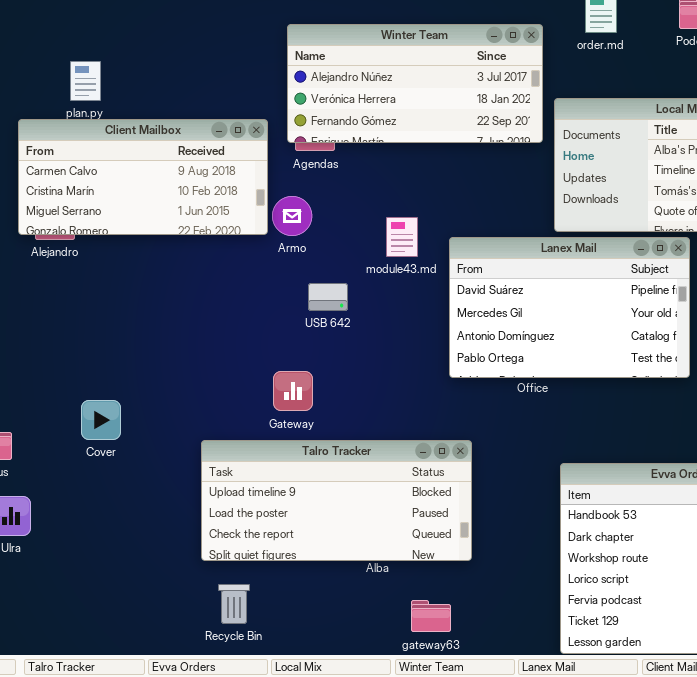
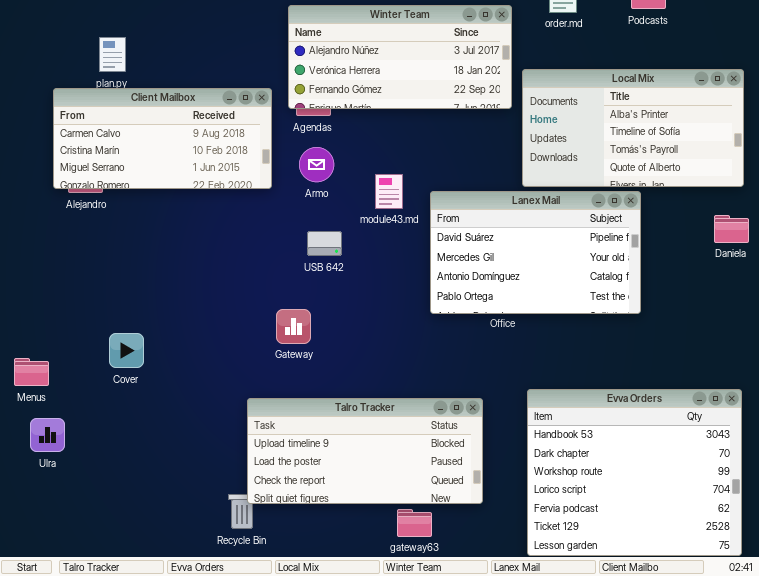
Armo: [272,196,312,236] -> [299,147,334,182], moved
Talro Tracker: [201,440,472,561] -> [247,398,483,504], moved

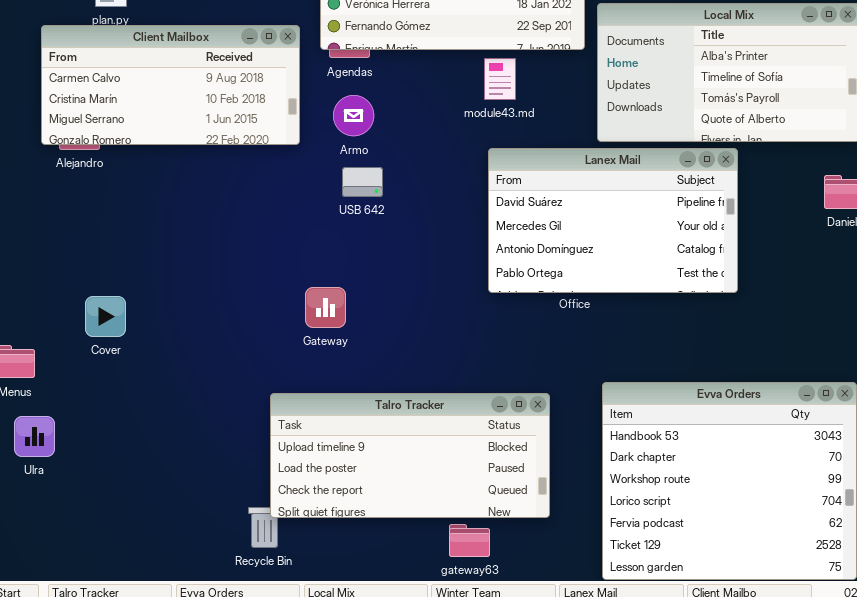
module43.md: [375,174,403,209] -> [484,58,516,100], moved
USB 642: [307,231,342,256] -> [342,167,383,197], moved
Cover: [109,333,144,368] -> [85,296,126,337], moved

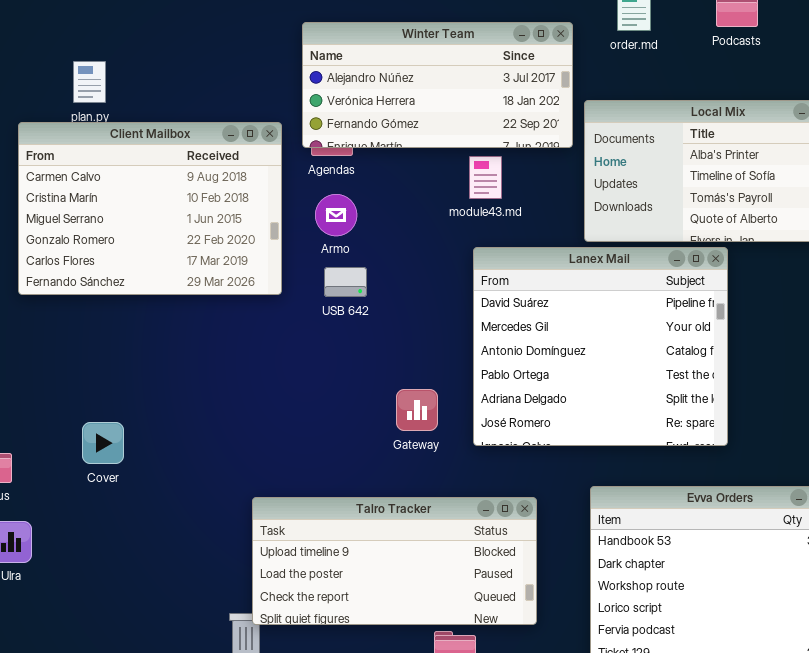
Client Mailbox: [41,25,300,145] -> [18,122,282,295], resized
Lanex Mail: [488,148,738,293] -> [473,247,728,446], resized
Gateway: [305,287,346,328] -> [396,389,438,431], moved
Cover: [85,296,126,337] -> [82,422,124,464], moved

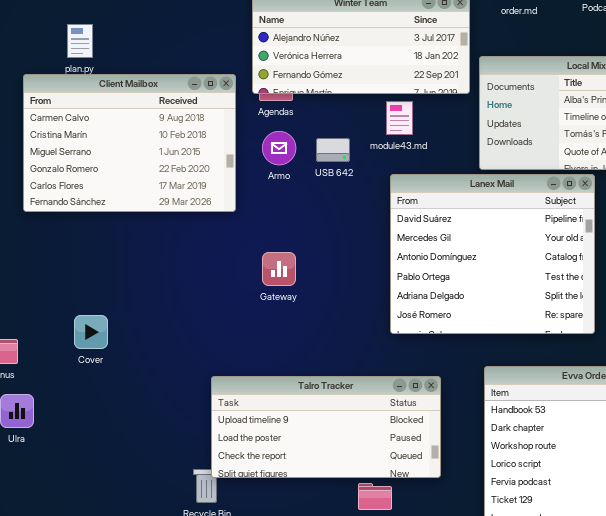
USB 642: [324,267,367,297] -> [316,138,350,162], moved
Gateway: [396,389,438,431] -> [262,252,296,286], moved

